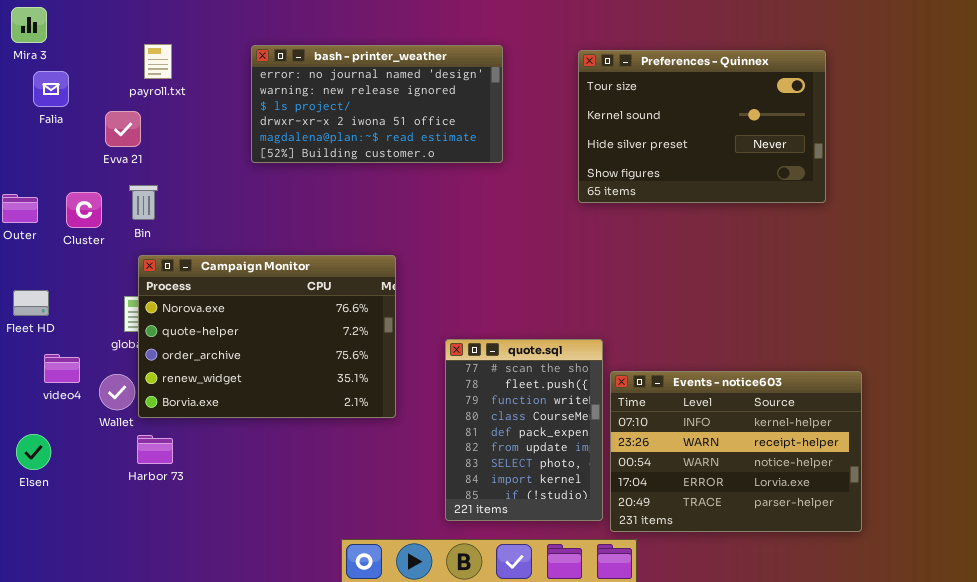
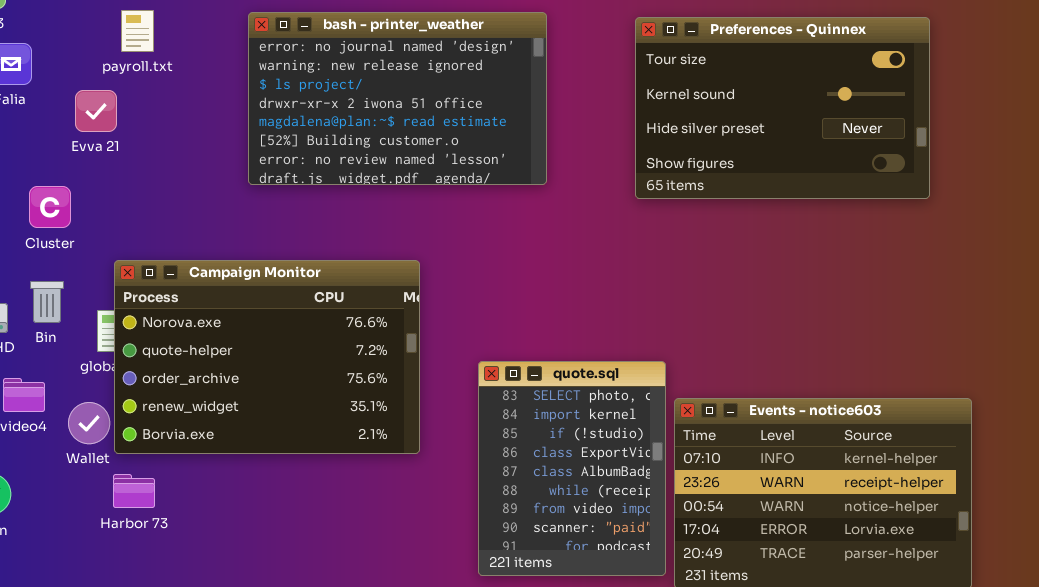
bash - printer_weather: [251,45,503,163] -> [248,12,547,185], resized
Bin: [129,185,158,220] -> [30,281,64,323], moved
quote.sql: [445,339,603,521] -> [478,361,666,576], scrolled down 6 rows

